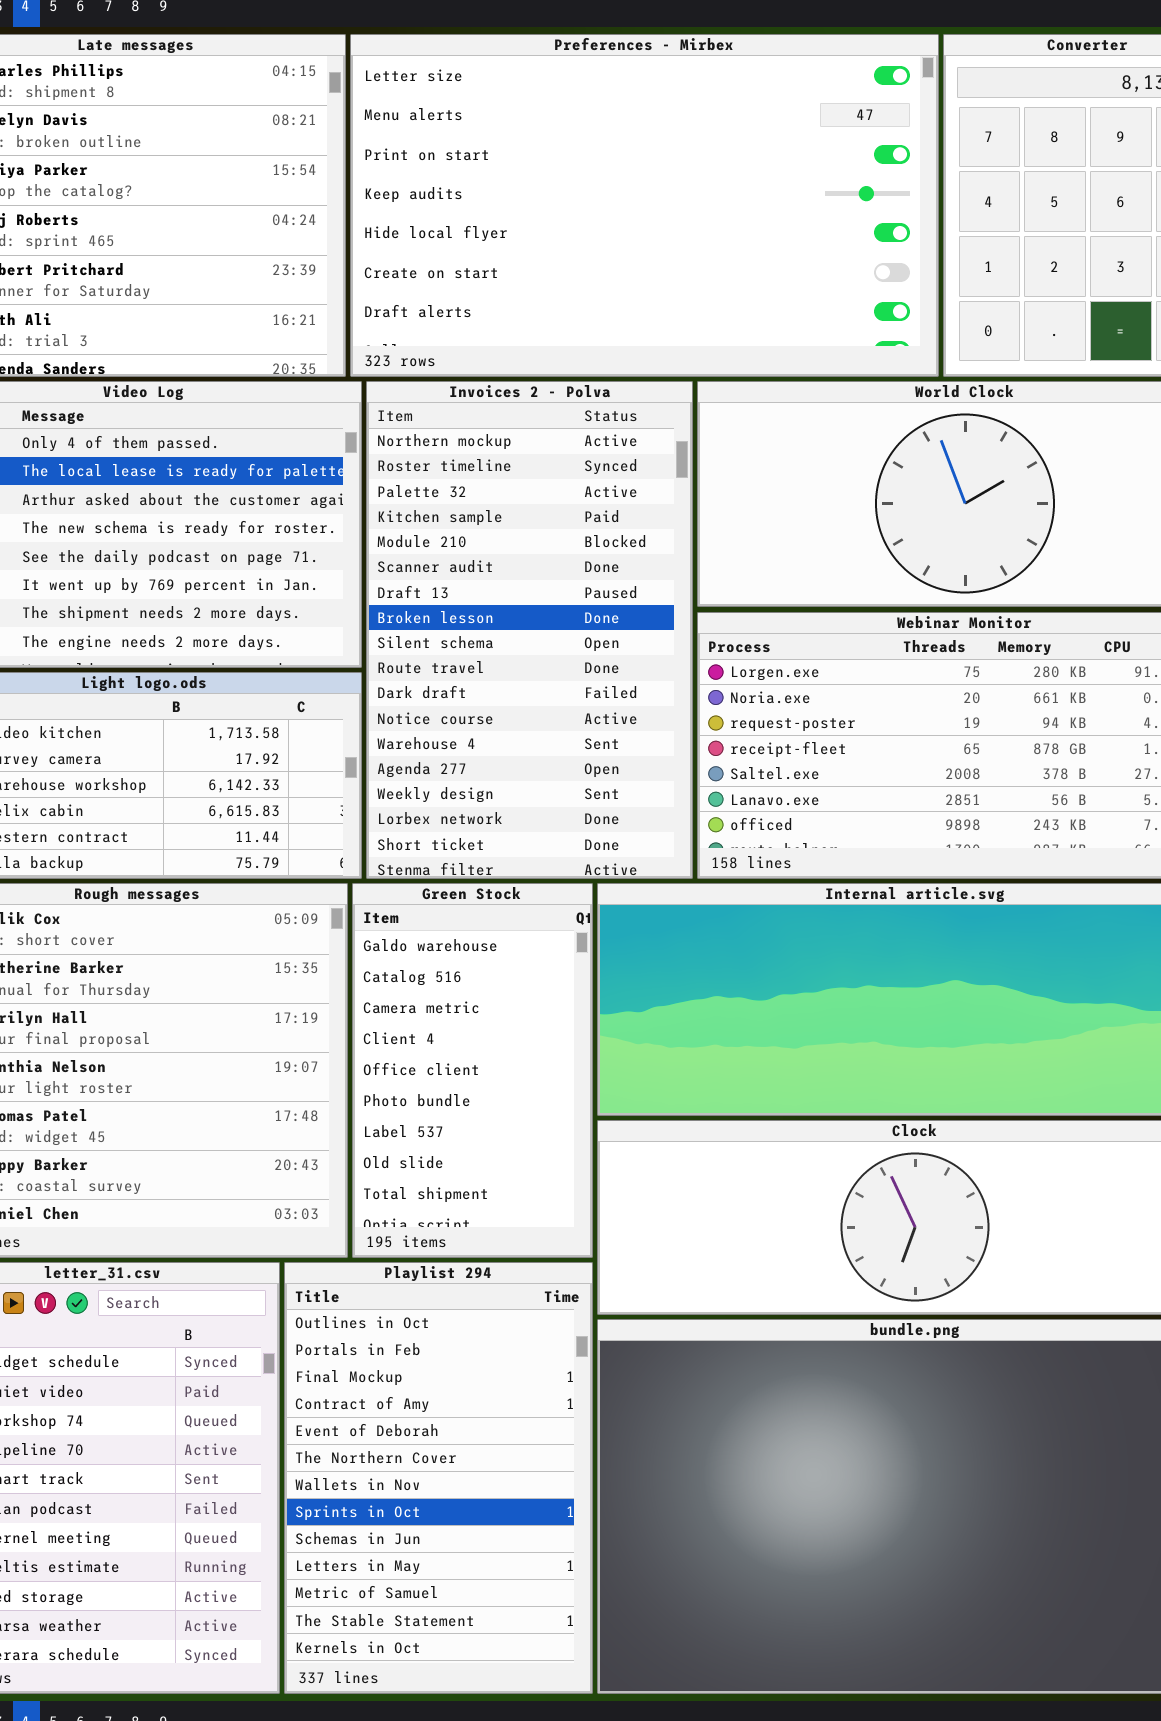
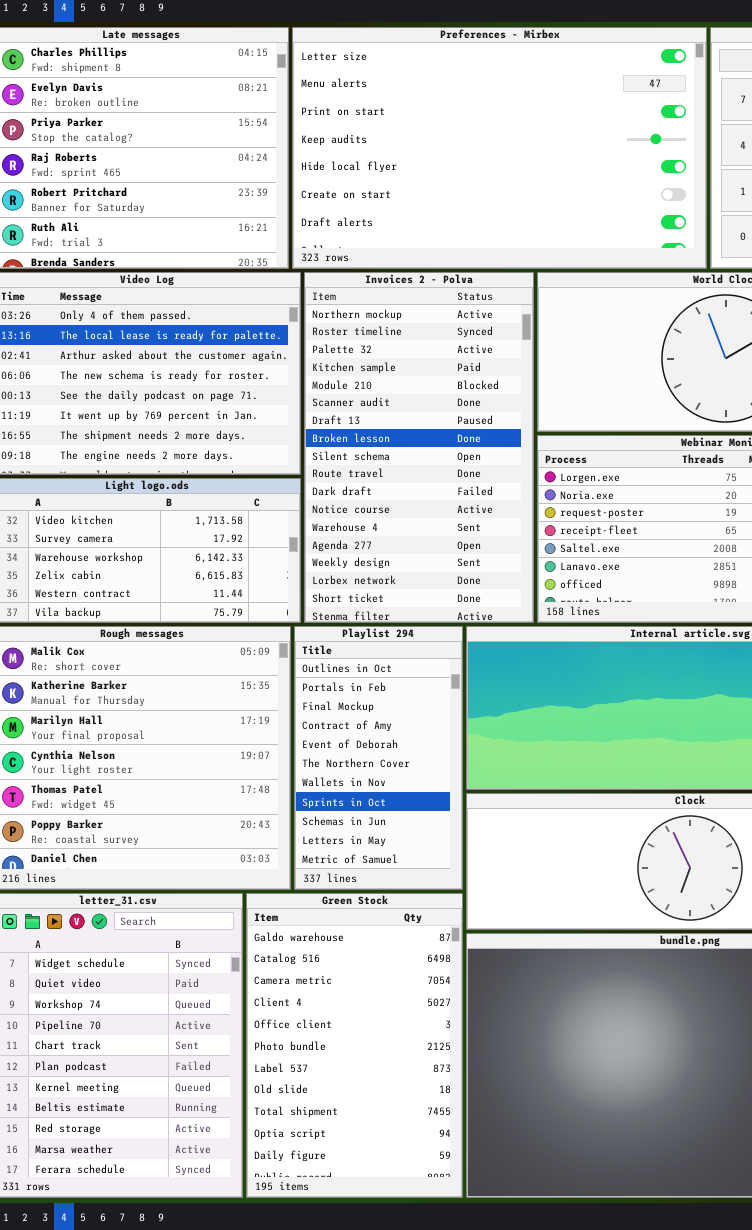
Green Stock: [352,883,593,1258] -> [246,893,463,1198], moved, resized
Playlist 294: [284,1262,593,1694] -> [294,626,463,890], moved, resized

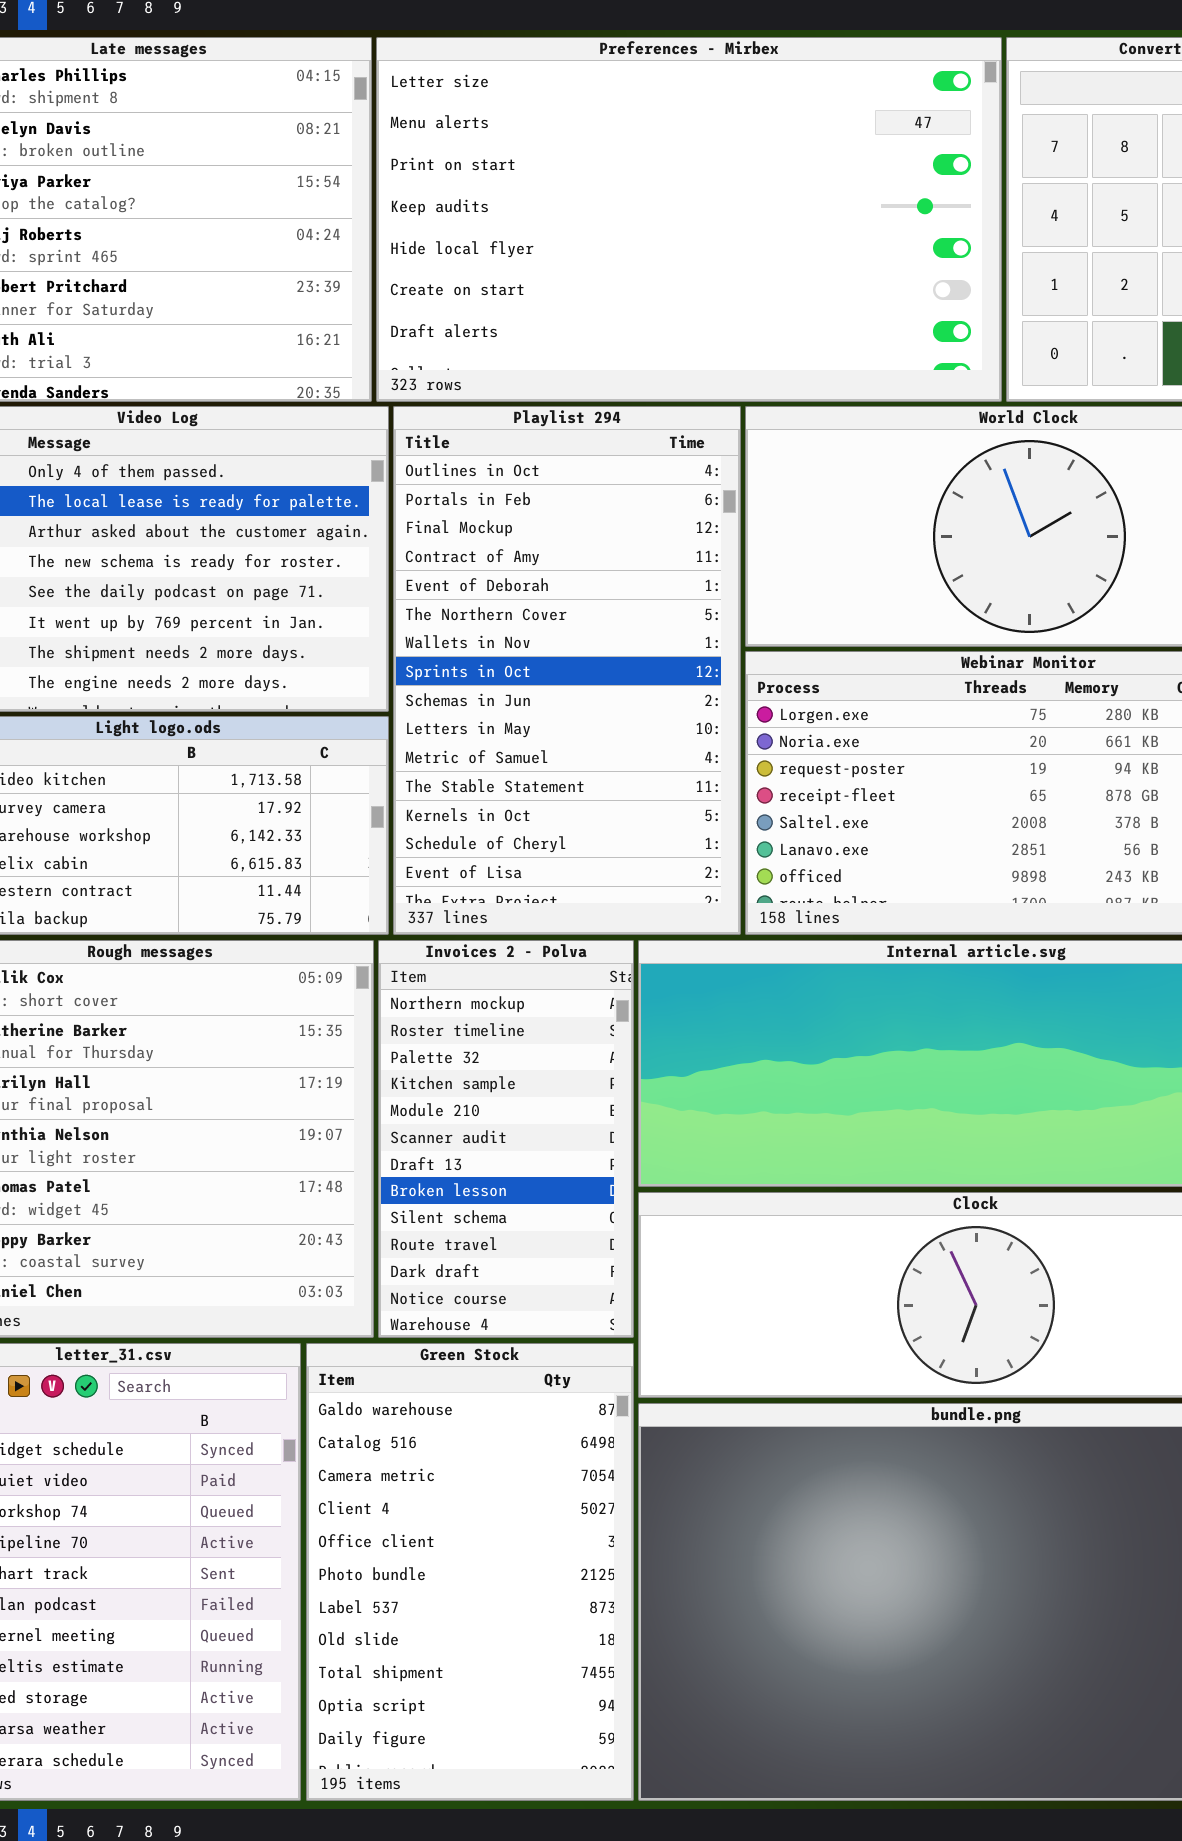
Invoices 2 - Polva: [304,272,534,623] -> [378,940,634,1338], moved, resized
Playlist 294: [294,626,463,890] -> [393,406,741,935], moved, resized

